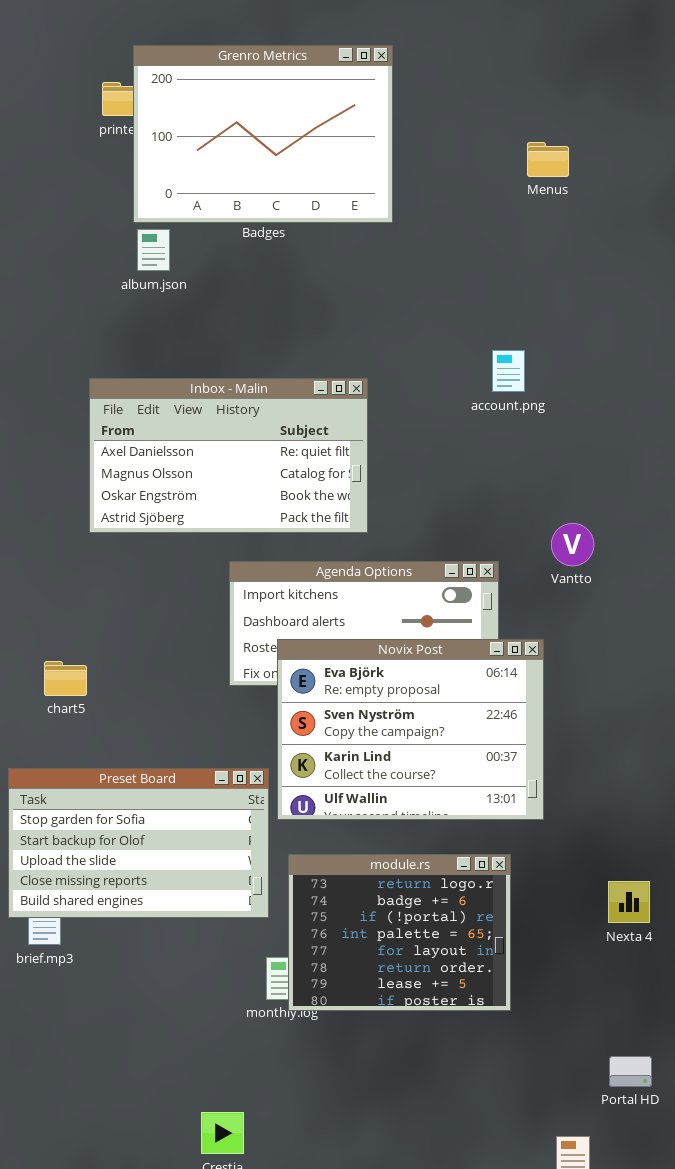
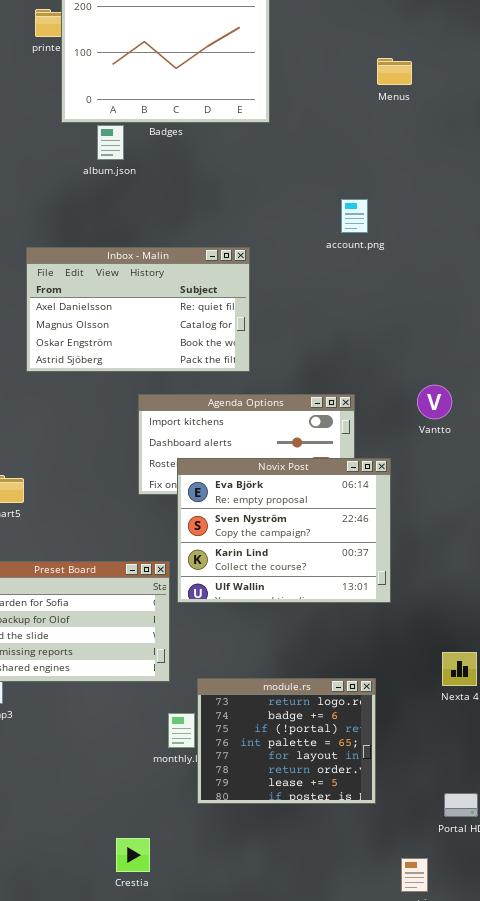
album.json: [137,229,170,271] -> [97,125,124,160], moved
account.png: [492,350,525,392] -> [341,199,368,233], moved
Vantto: [551,523,594,566] -> [417,385,452,419], moved
module.rs: [288,854,511,1011] -> [197,678,376,804], moved

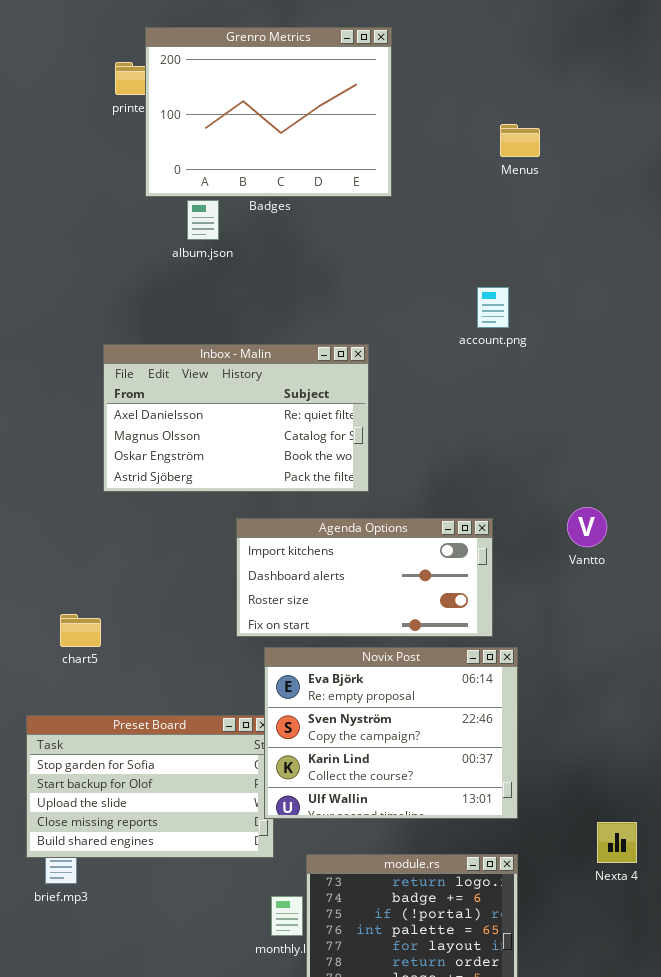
Menus: [377,58,412,85] -> [500,124,540,157], moved
Novix Post: [177,458,391,603] -> [264,647,518,819], moved

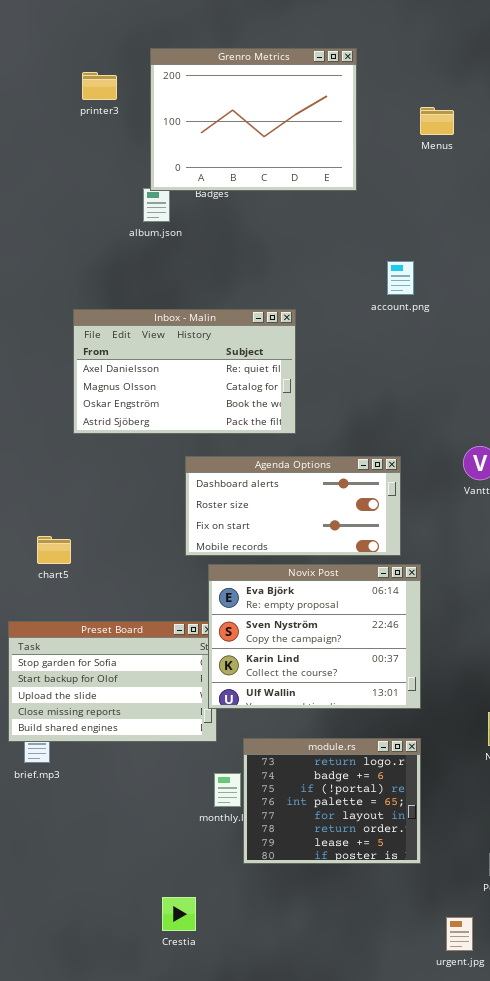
Grenro Metrics: [145,27,392,197] -> [150,48,357,191], moved
Menus: [500,124,540,157] -> [420,107,454,135], moved
Agenda Options: [236,518,493,637] -> [185,456,401,556], scrolled down 1 row

